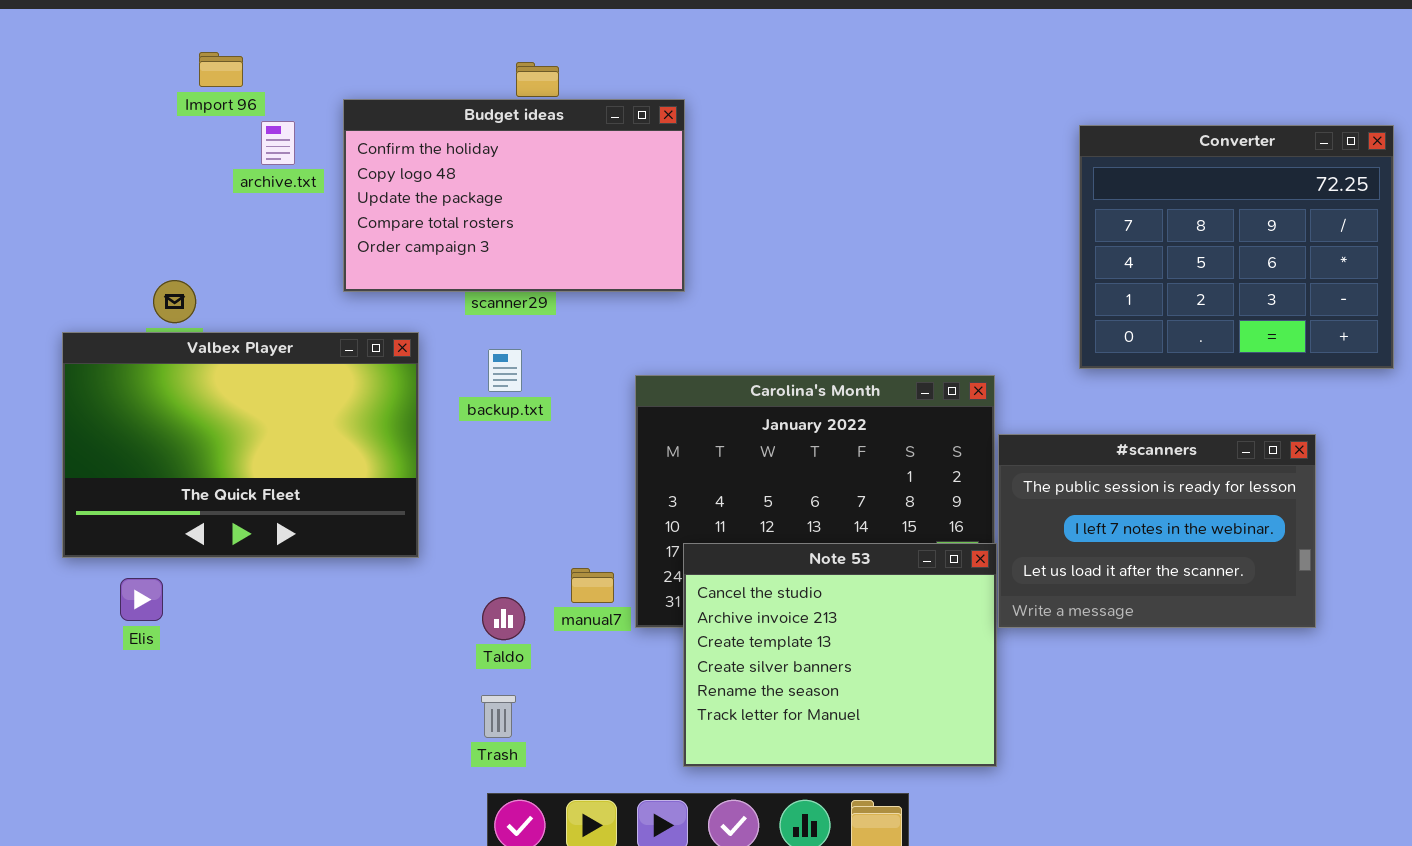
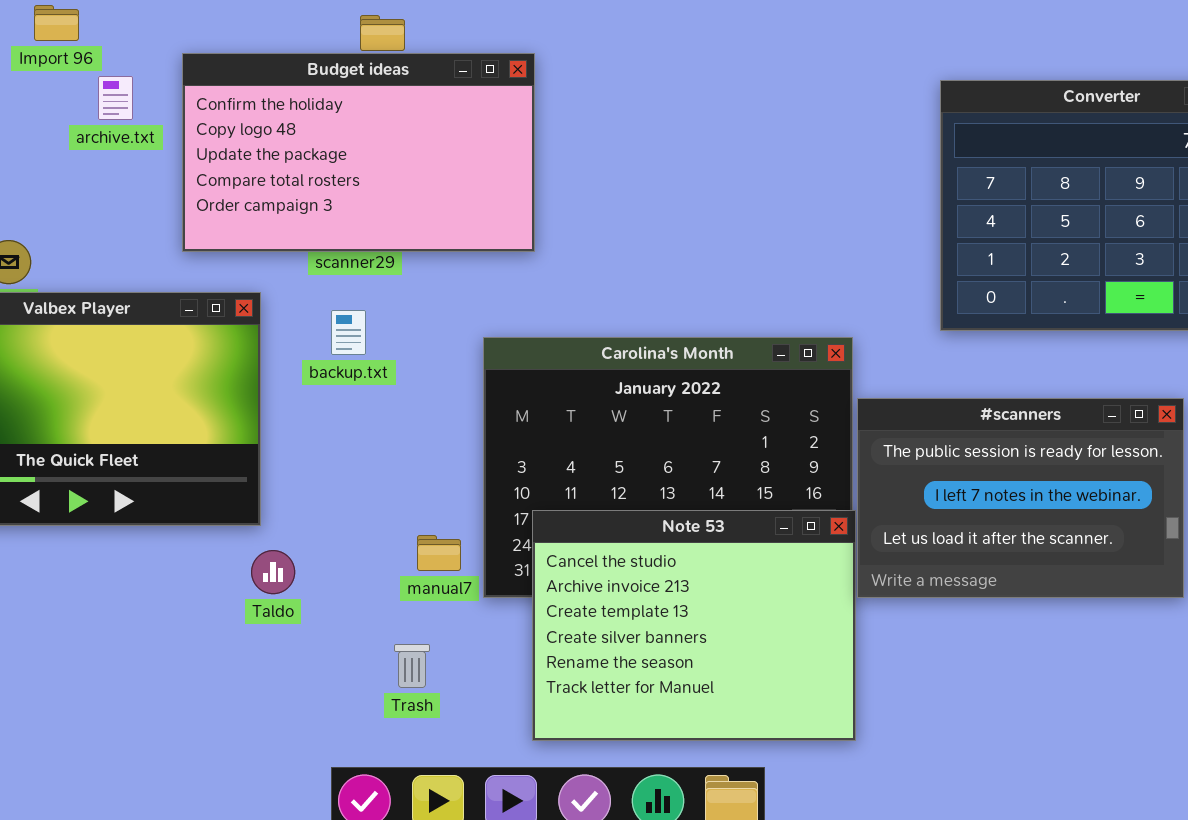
Taldo: [482,597,525,640] -> [251,550,295,594], moved
Trash: [481,695,516,738] -> [394,644,430,688], moved

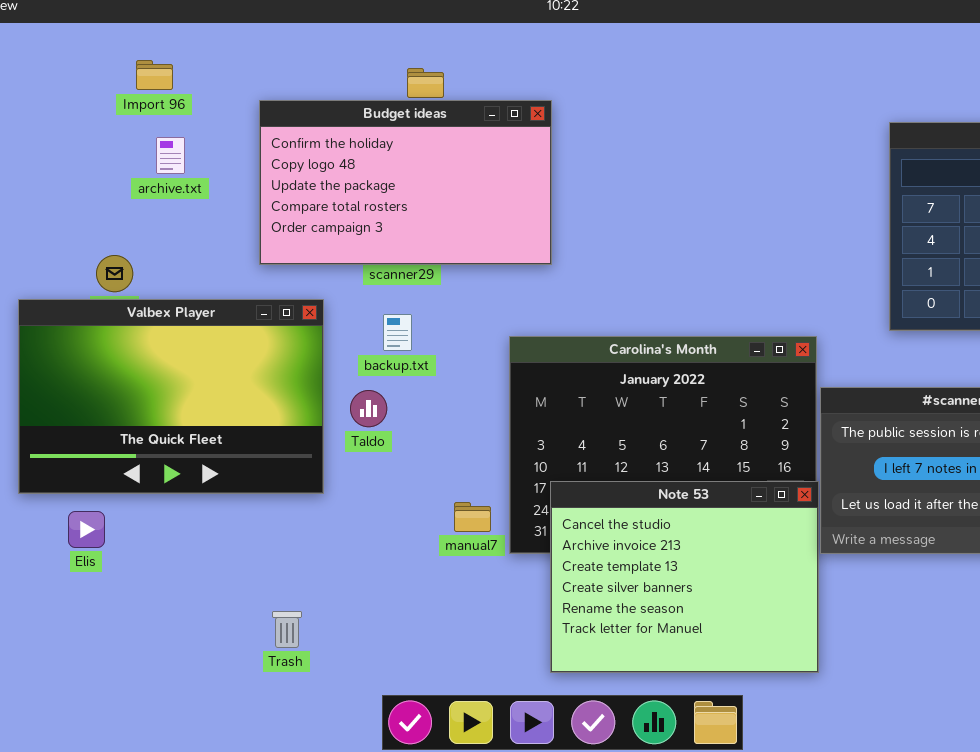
archive.txt: [98,76,133,120] -> [156,137,185,174], moved
Taldo: [251,550,295,594] -> [350,390,387,427], moved
Trash: [394,644,430,688] -> [272,611,302,648], moved

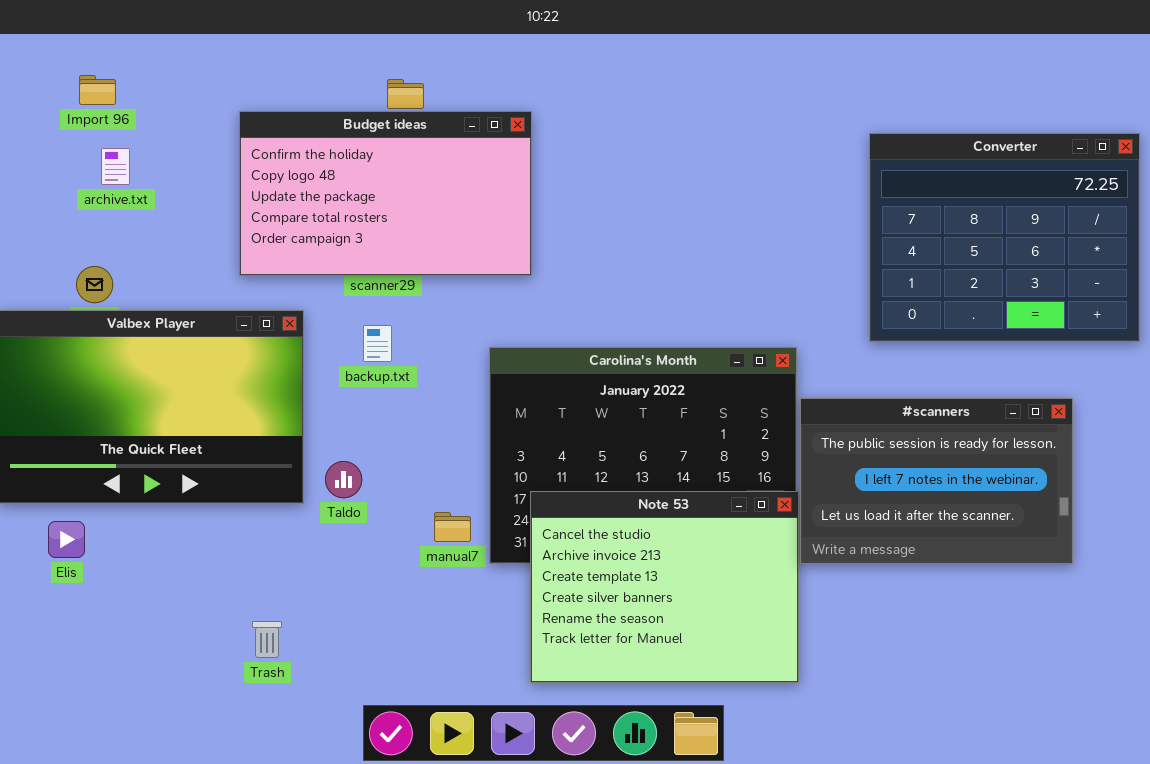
Import 96: [136,60,173,90] -> [79,75,116,105], moved
archive.txt: [156,137,185,174] -> [101,148,130,185], moved
Taldo: [350,390,387,427] -> [325,461,362,498], moved

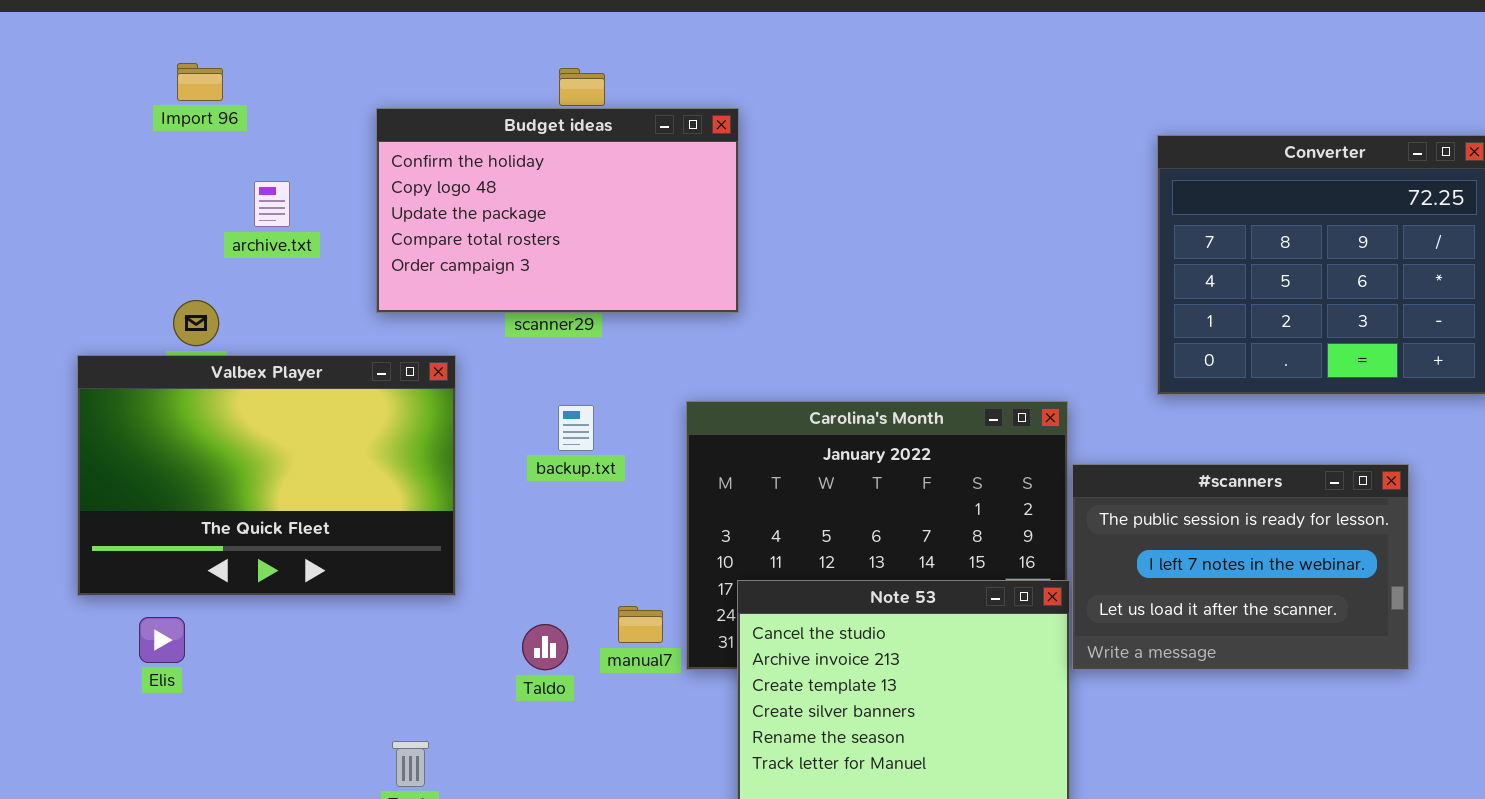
archive.txt: [101,148,130,185] -> [254,181,290,227], moved
backup.txt: [363,325,392,362] -> [558,405,594,451], moved
Taldo: [325,461,362,498] -> [522,624,568,670], moved

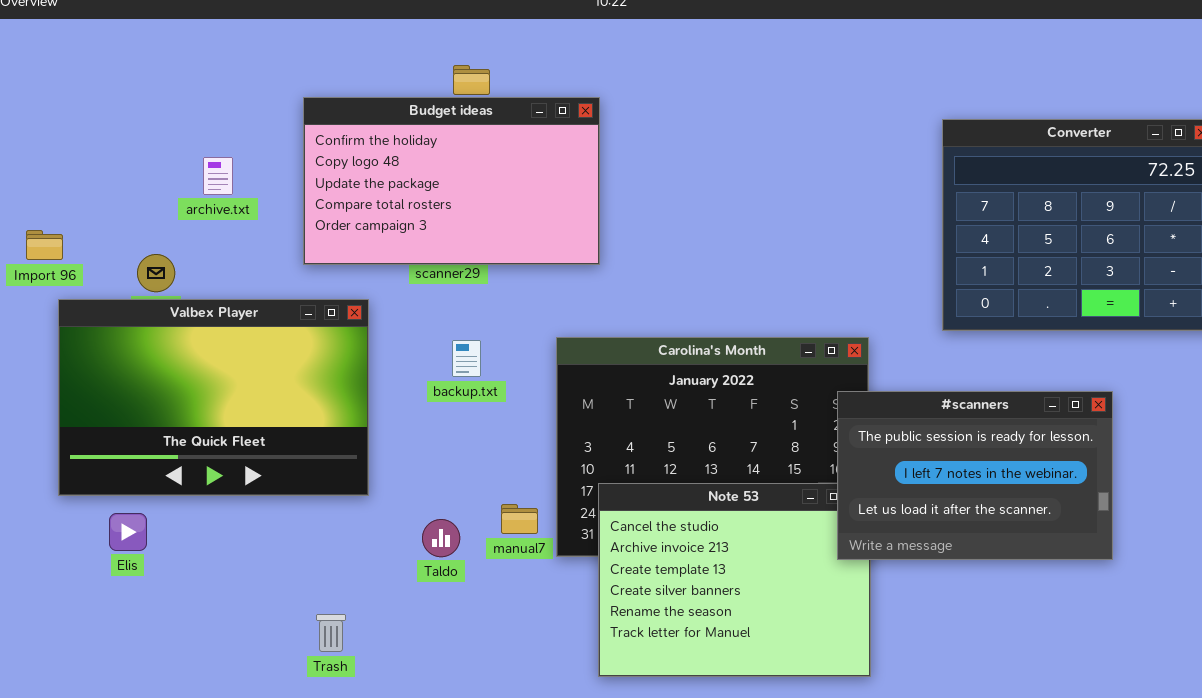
Import 96: [177,63,223,101] -> [26,230,63,260], moved
#scanners: [1072,464,1409,670] -> [837,391,1113,560], moved

